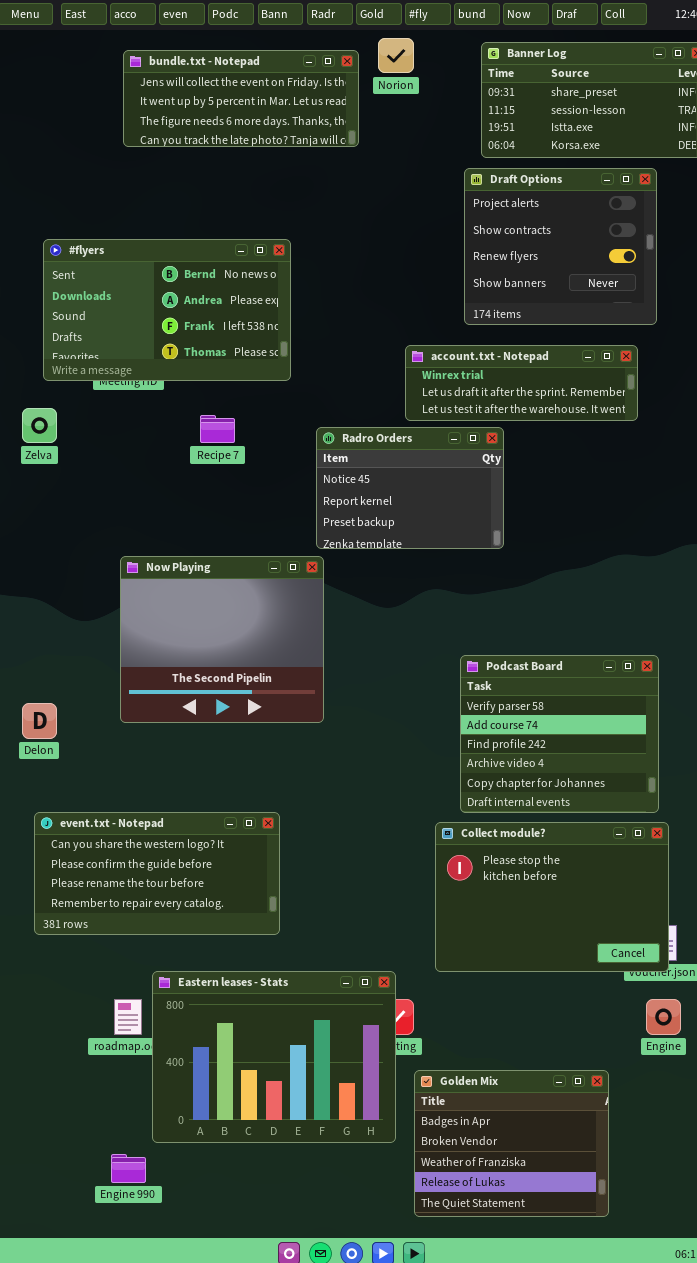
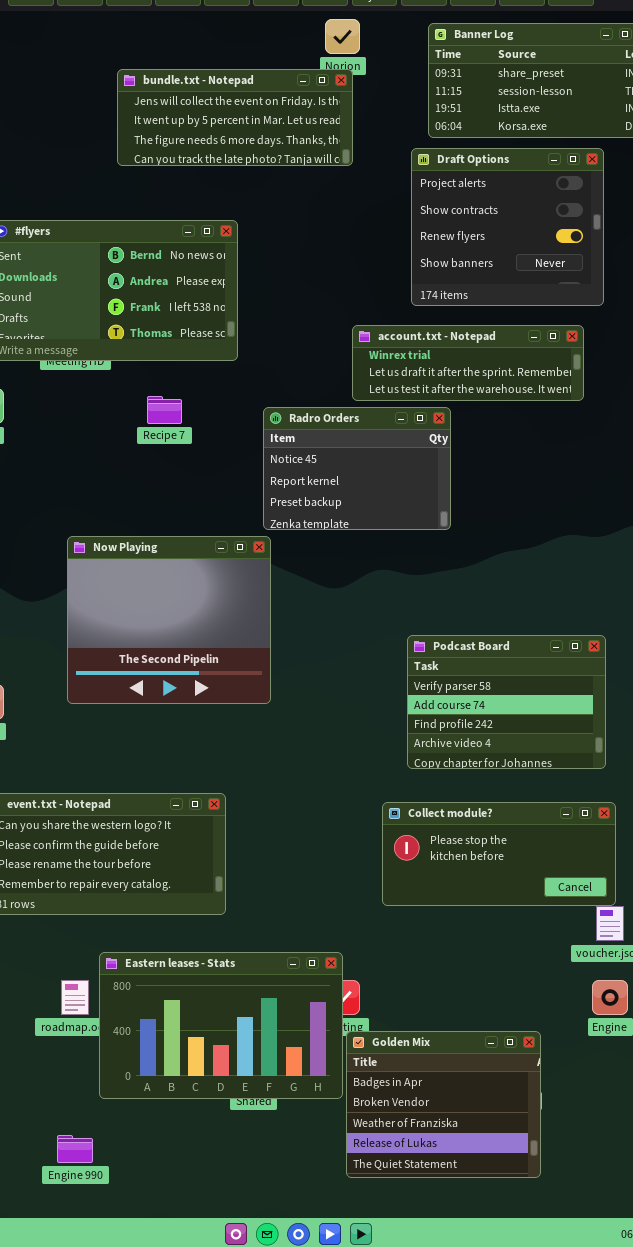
bundle.txt - Notepad: [123,50,359,147] -> [117,69,353,166], moved
Podcast Board: [460,655,659,813] -> [407,635,606,769], resized
Collect module?: [435,822,669,972] -> [382,802,616,906], resized
Eastern leases - Stats: [152,971,396,1143] -> [99,952,343,1099], resized
Golden Mix: [414,1070,609,1217] -> [346,1031,541,1178], moved

